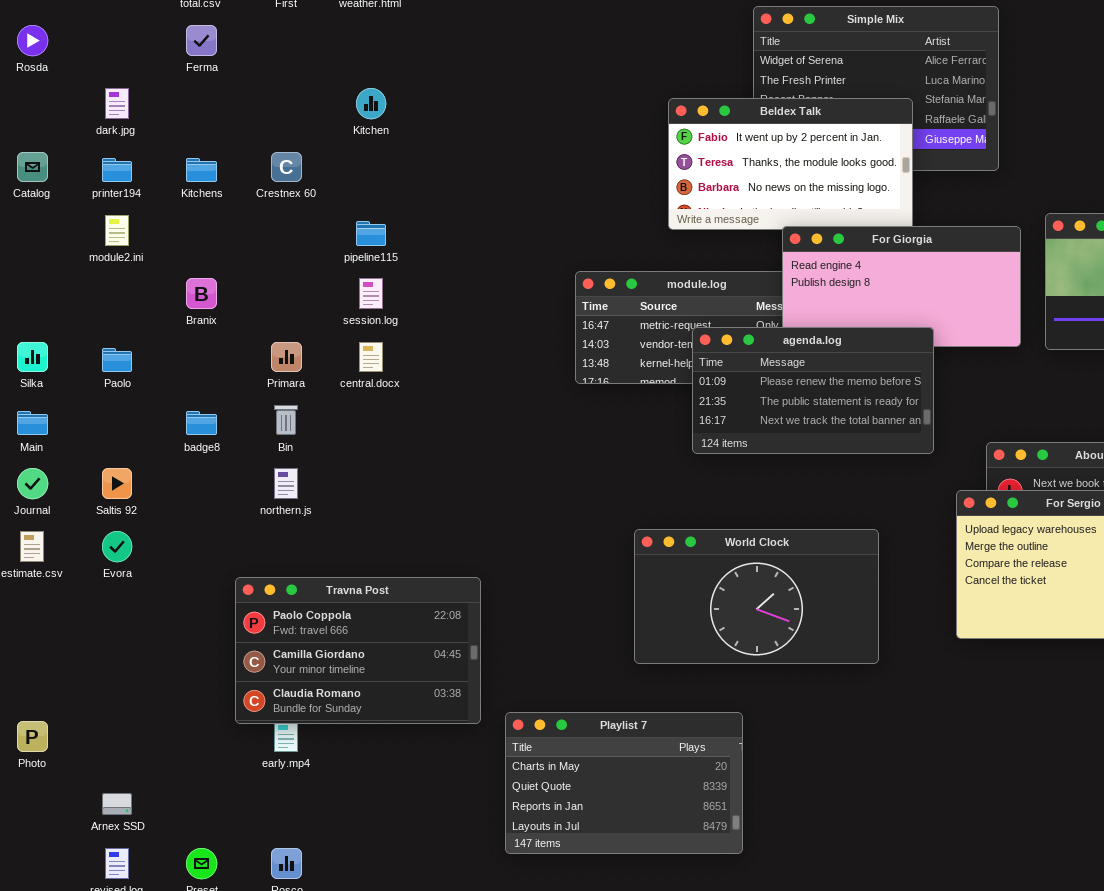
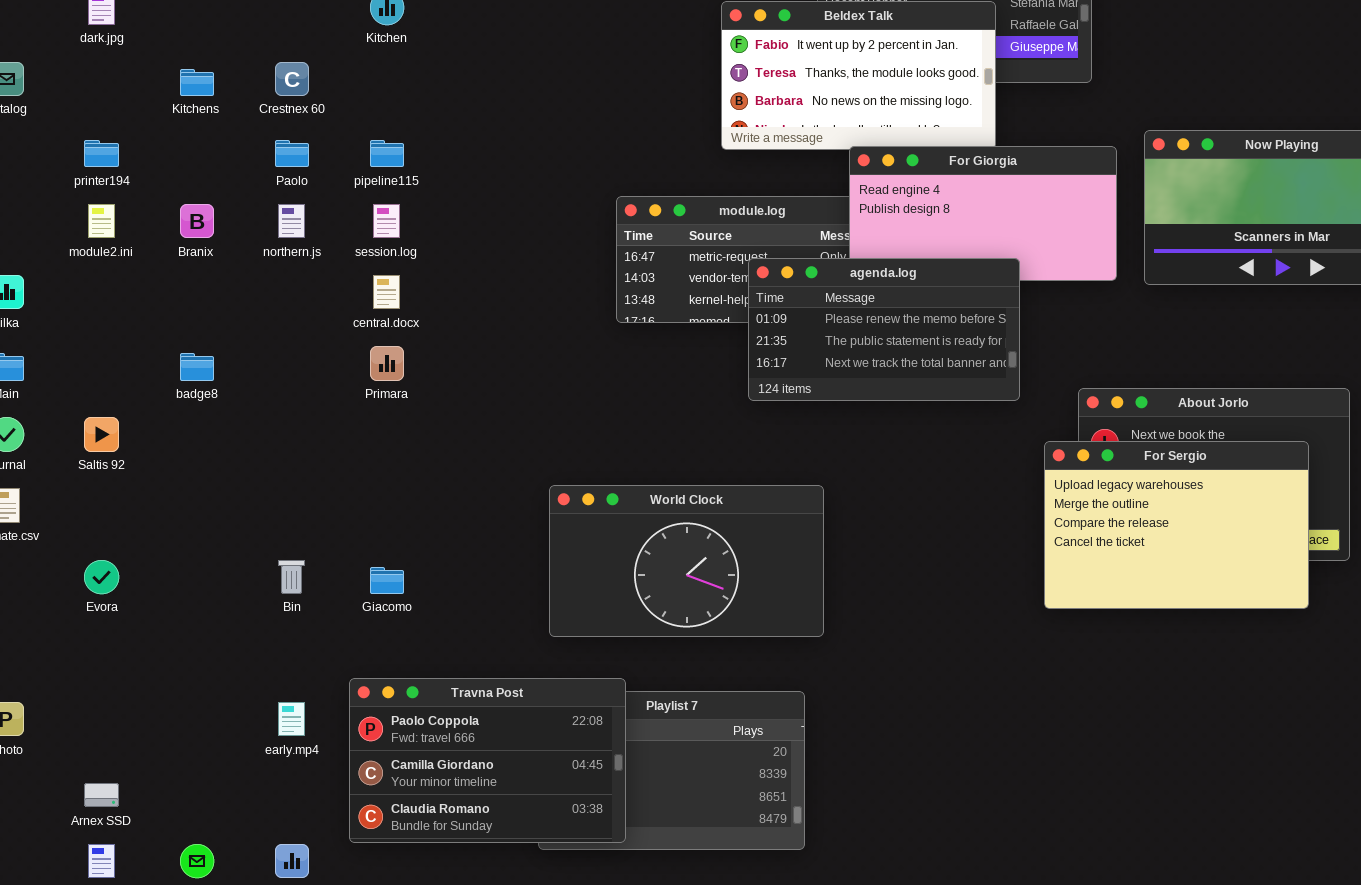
printer194: [102,158,132,182] -> [84,140,119,167], moved
module2.ini: [105,215,129,246] -> [88,204,115,238], moved
Primara: [271,342,302,372] -> [370,346,404,381], moved
Paolo: [102,348,132,372] -> [275,140,309,167], moved
Bin: [274,405,298,435] -> [278,560,305,594], moved
northern.js: [274,468,298,499] -> [278,204,305,238], moved
World Clock: [634,529,879,664] -> [549,485,824,637], moved
Evora: [102,531,132,562] -> [84,560,119,594], moved
Travna Post: [235,577,481,724] -> [349,678,626,843], moved

